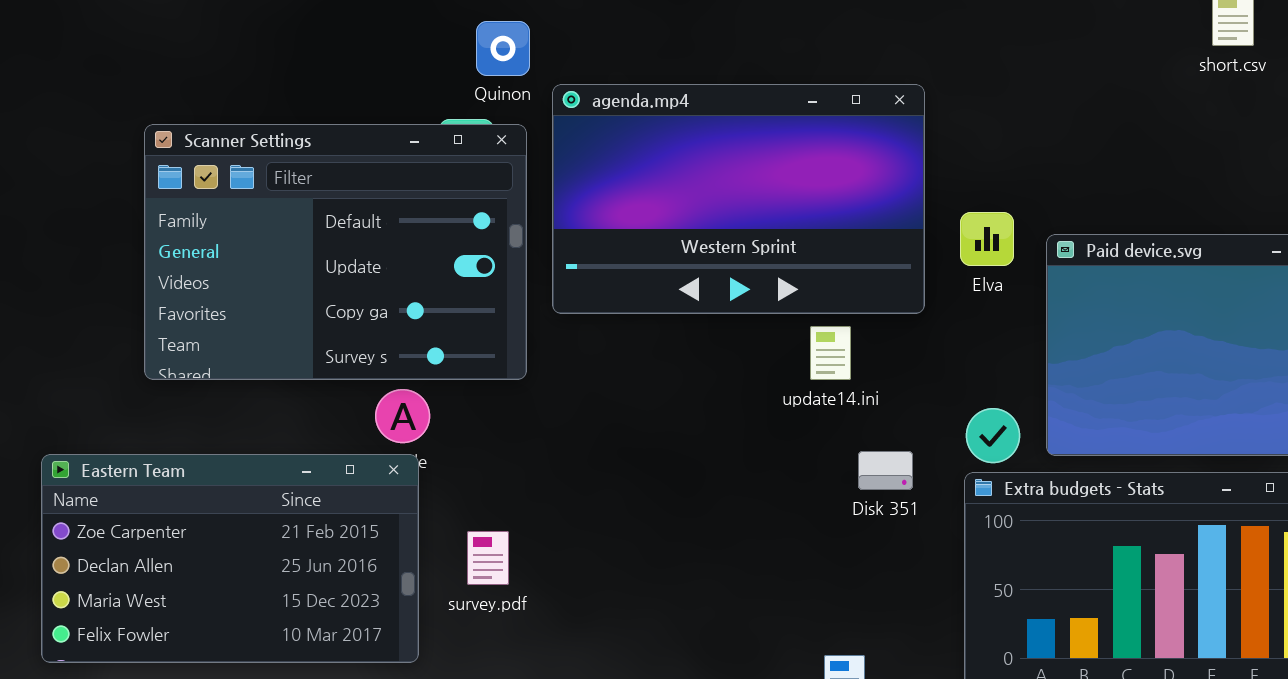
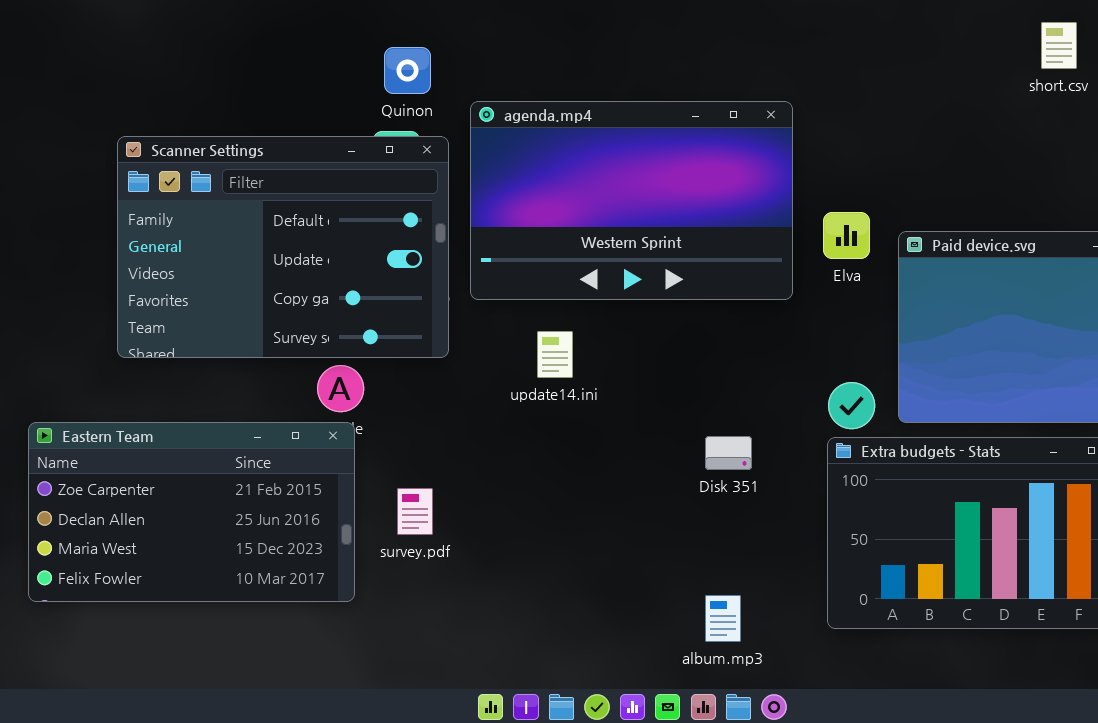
Quinon: [476,21,530,76] -> [384,47,431,94], moved
update14.ini: [810,326,851,380] -> [537,331,573,378], moved
Disk 351: [858,451,913,490] -> [705,436,752,470], moved

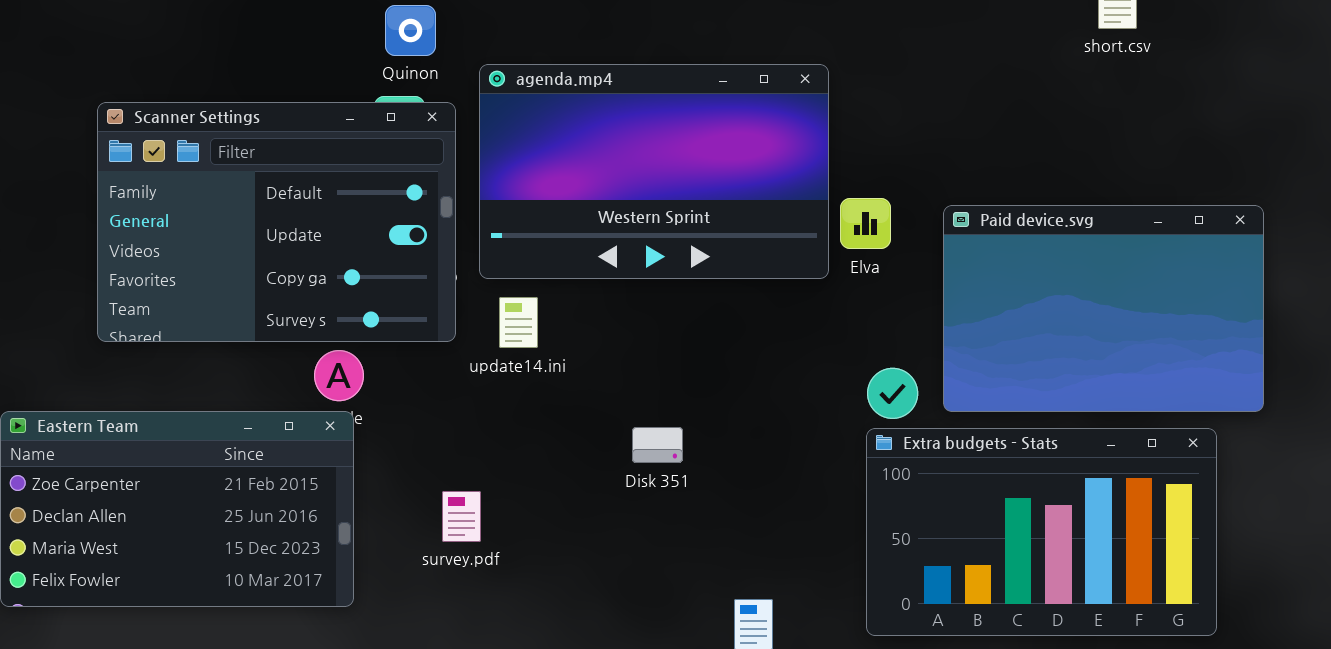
Elva: [823,212,870,259] -> [840,198,891,249], moved
update14.ini: [537,331,573,378] -> [499,297,538,348], moved
Disk 351: [705,436,752,470] -> [632,427,683,463], moved
survey.pdf: [397,488,433,535] -> [442,491,481,542], moved

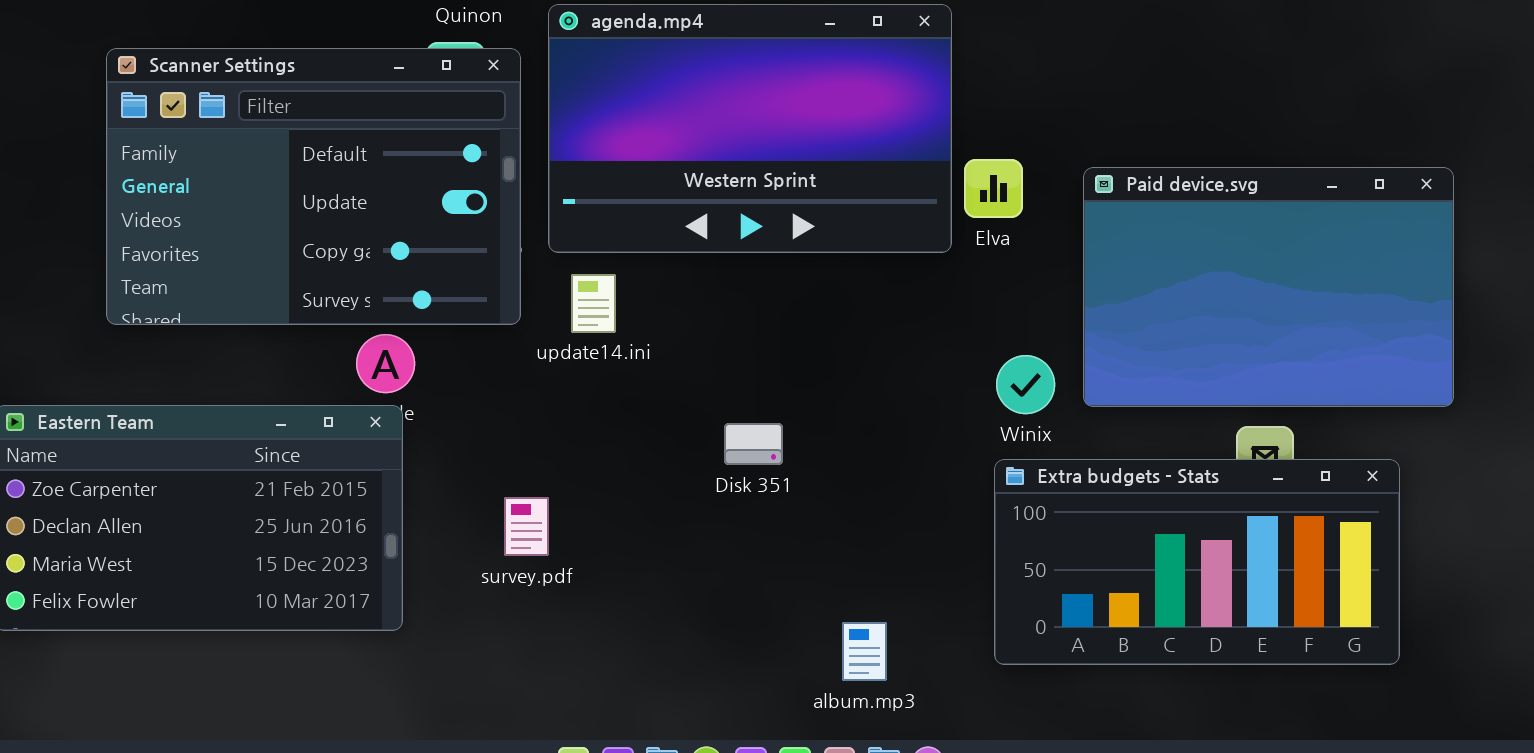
Extra budgets - Stats: [866,428,1217,636] -> [994,459,1400,665], resized

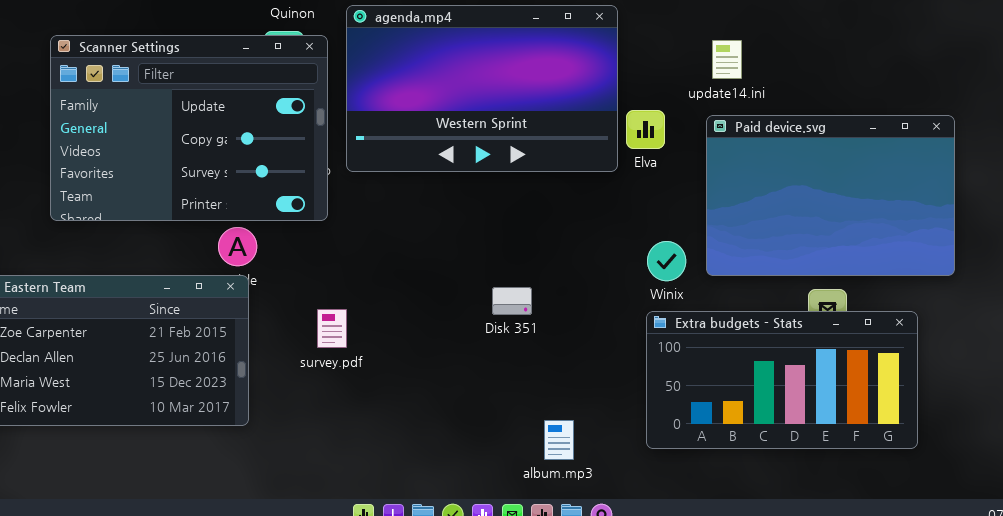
Scanner Settings: [106,48,521,325] -> [50,35,328,221], scrolled down 1 row
update14.ini: [571,274,616,333] -> [712,40,742,79], moved
Disk 351: [724,423,783,465] -> [492,287,532,315], moved
survey.pdf: [504,497,549,556] -> [317,309,347,348], moved

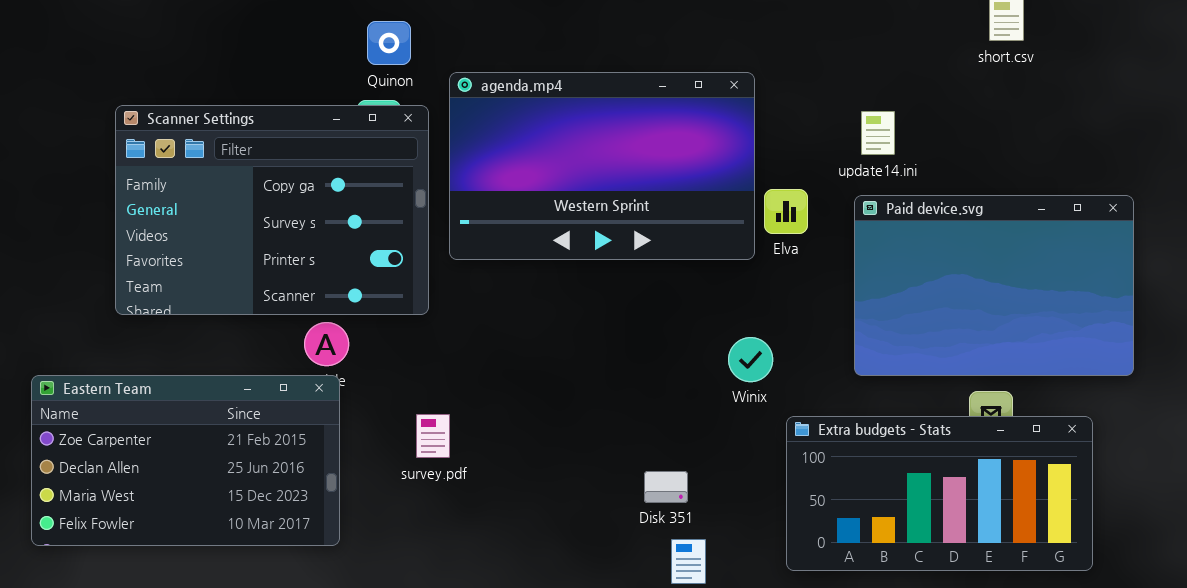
Scanner Settings: [50,35,328,221] -> [115,105,429,315], scrolled down 1 row
Winix: [647,241,686,281] -> [728,337,773,382], moved
Disk 351: [492,287,532,315] -> [644,471,688,503], moved

